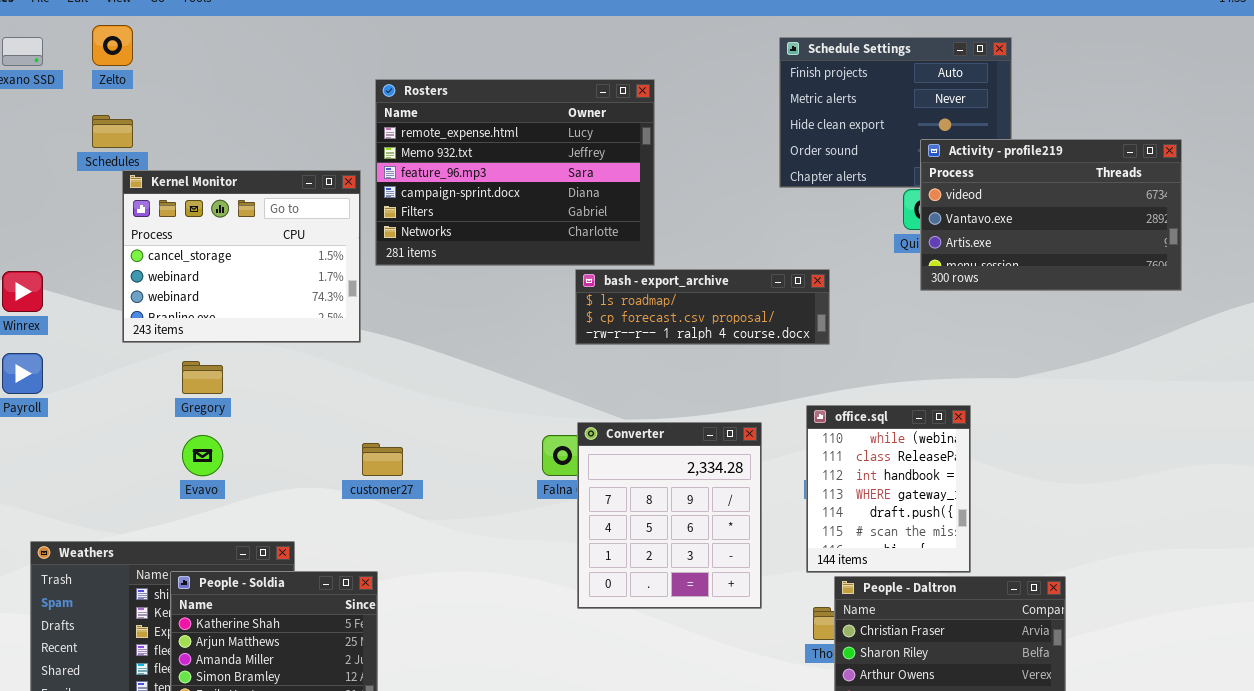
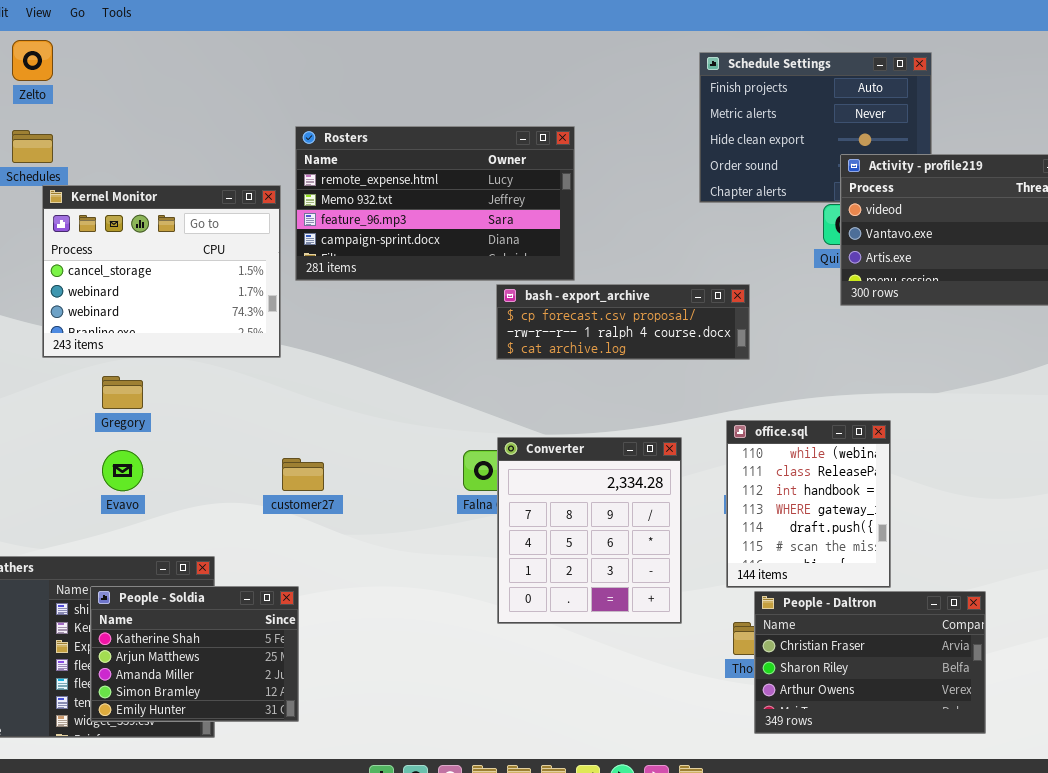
Rosters: [375,79,655,266] -> [295,126,575,281], resized
bash - export_archive: [575,269,830,345] -> [496,284,750,360], scrolled down 1 row

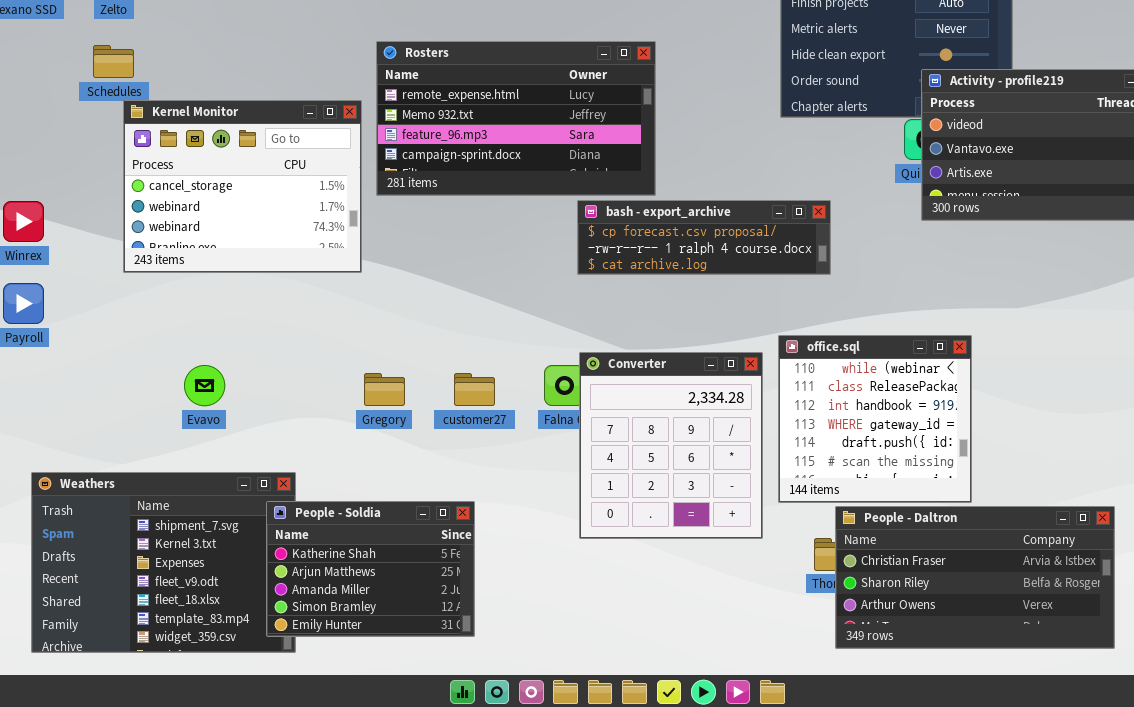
Gregory: [102,376,143,409] -> [364,373,405,406], moved
office.sql: [726,420,891,588] -> [778,335,972,503], resized
customer27: [282,458,324,491] -> [454,373,495,406], moved
People - Soldia: [90,586,299,722] -> [266,501,475,637], moved
People - Daltron: [754,591,986,734] -> [835,506,1115,649], resized

